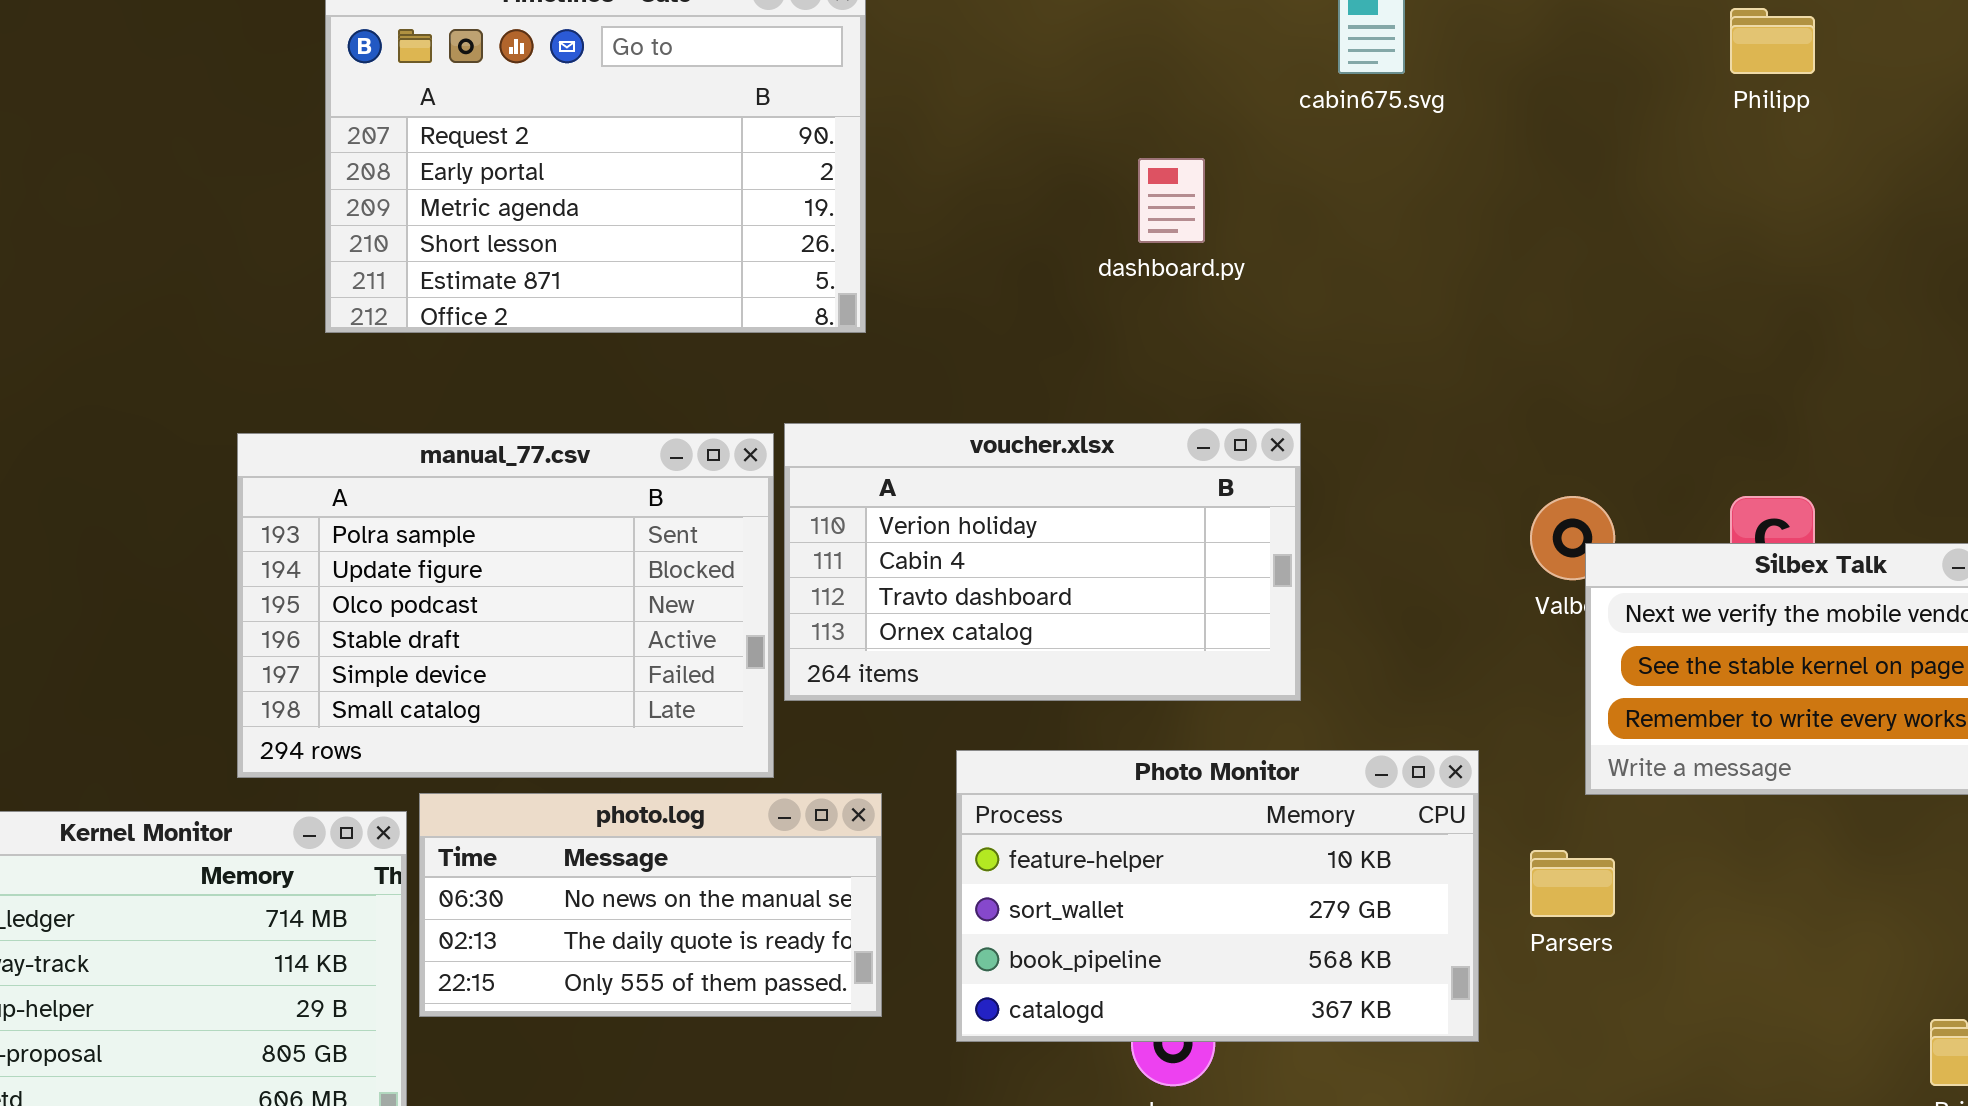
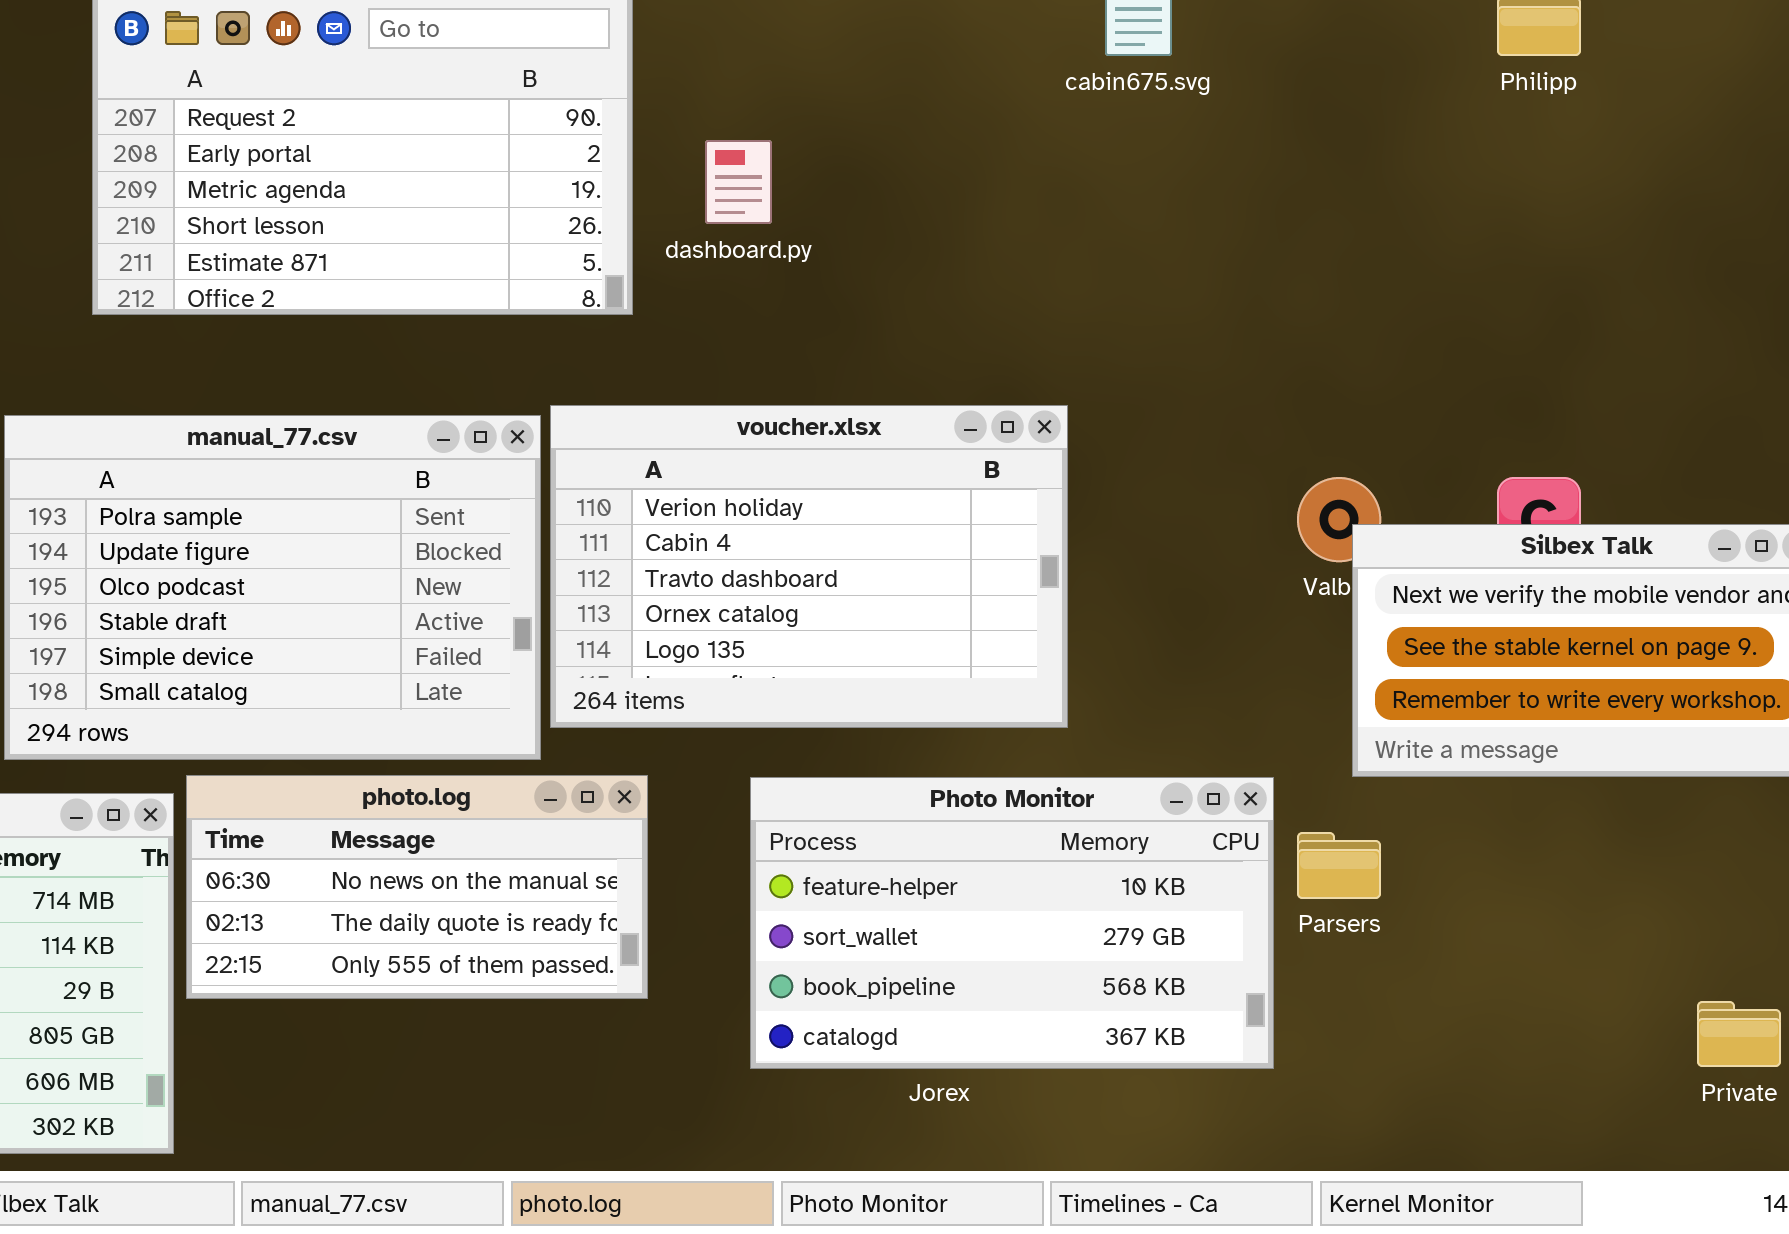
dashboard.py: [1138,158,1205,243] -> [705,140,772,224], moved
voucher.xlsx: [784,423,1301,701] -> [550,405,1068,728], resized
Photo Monitor: [956,750,1479,1042] -> [750,777,1274,1069], moved

